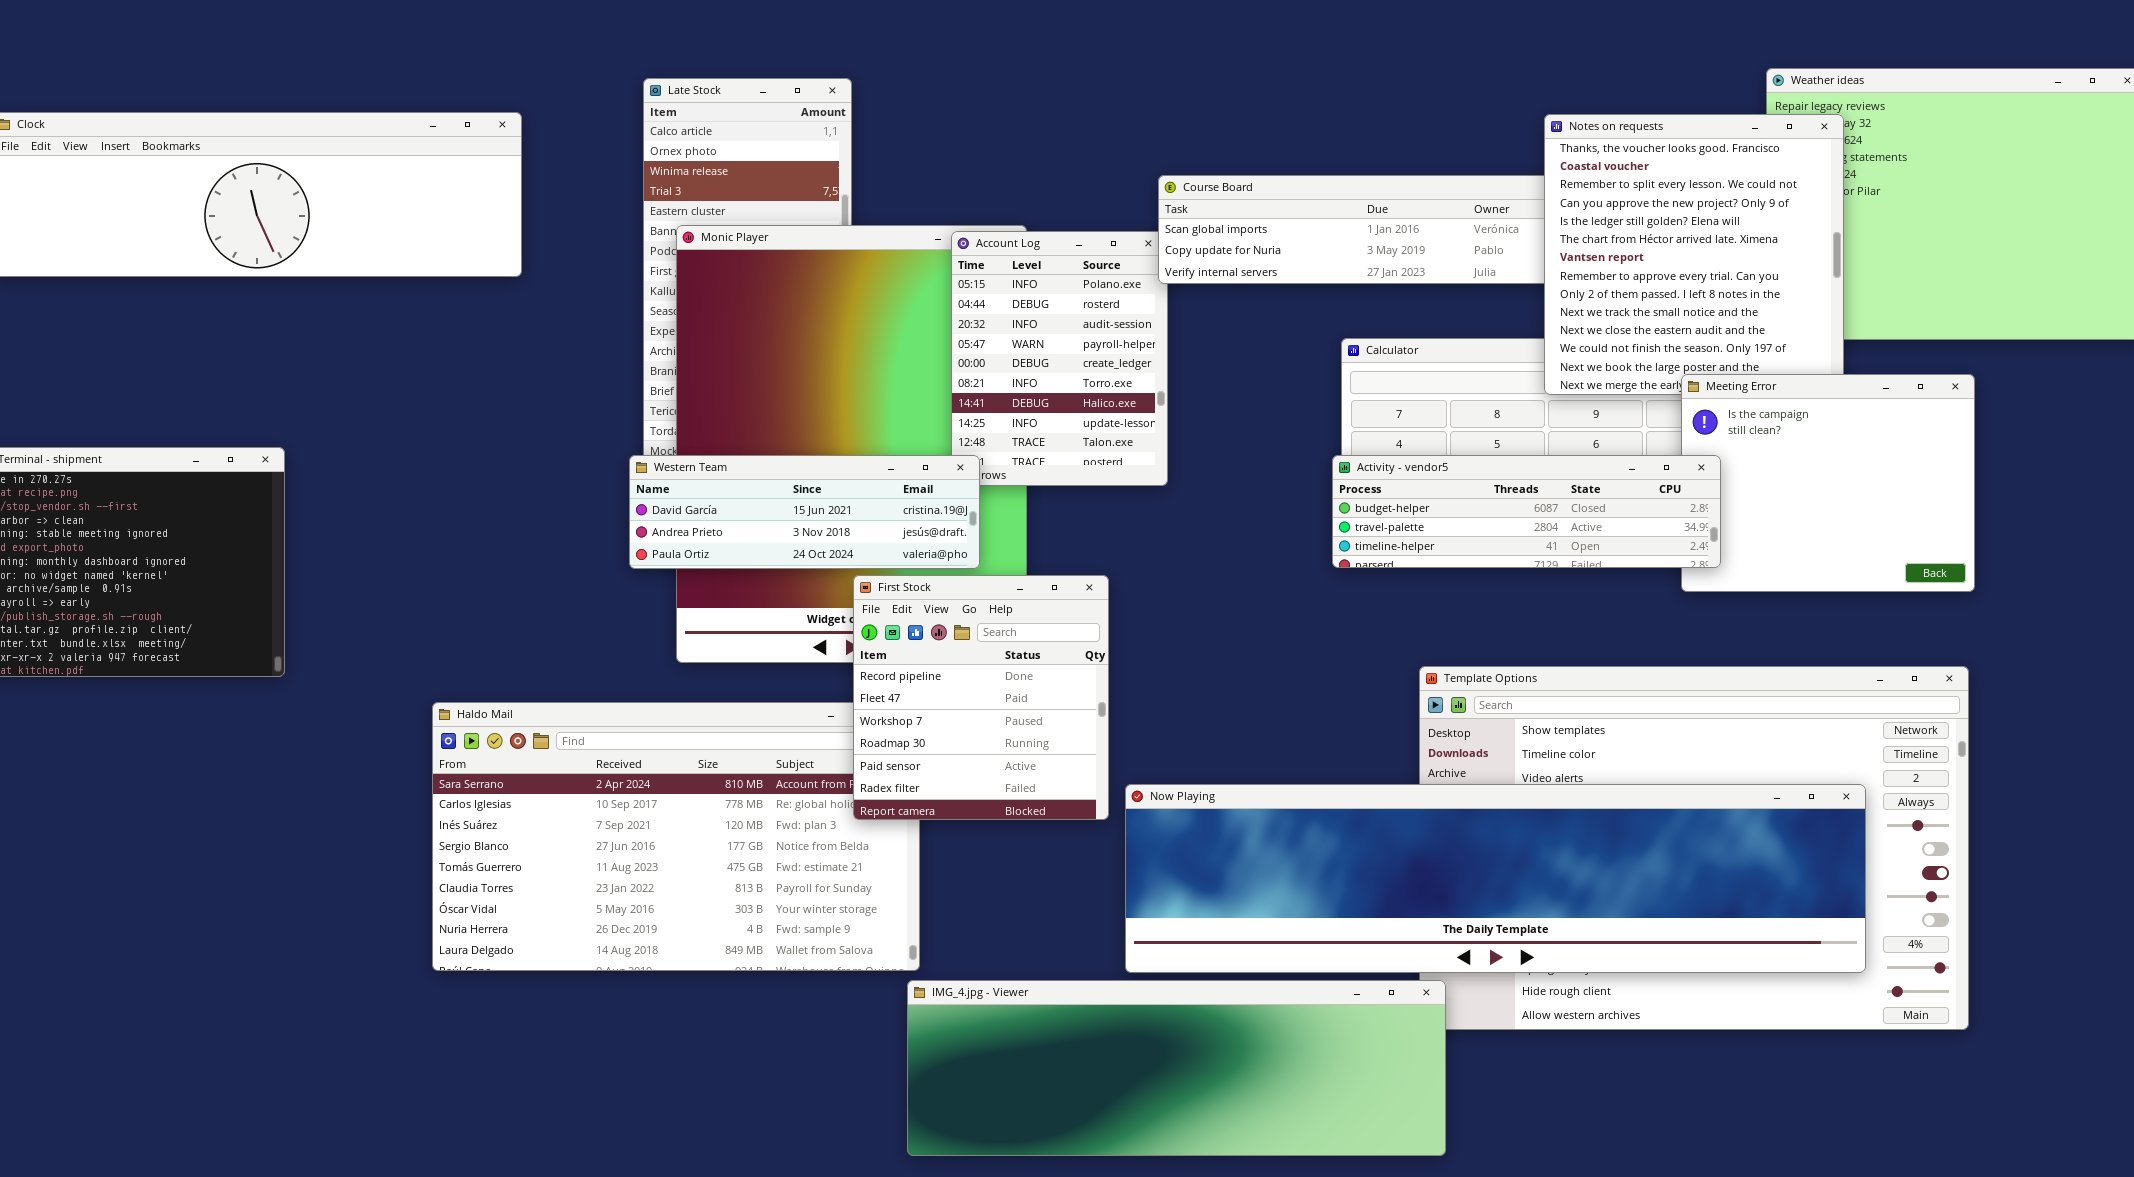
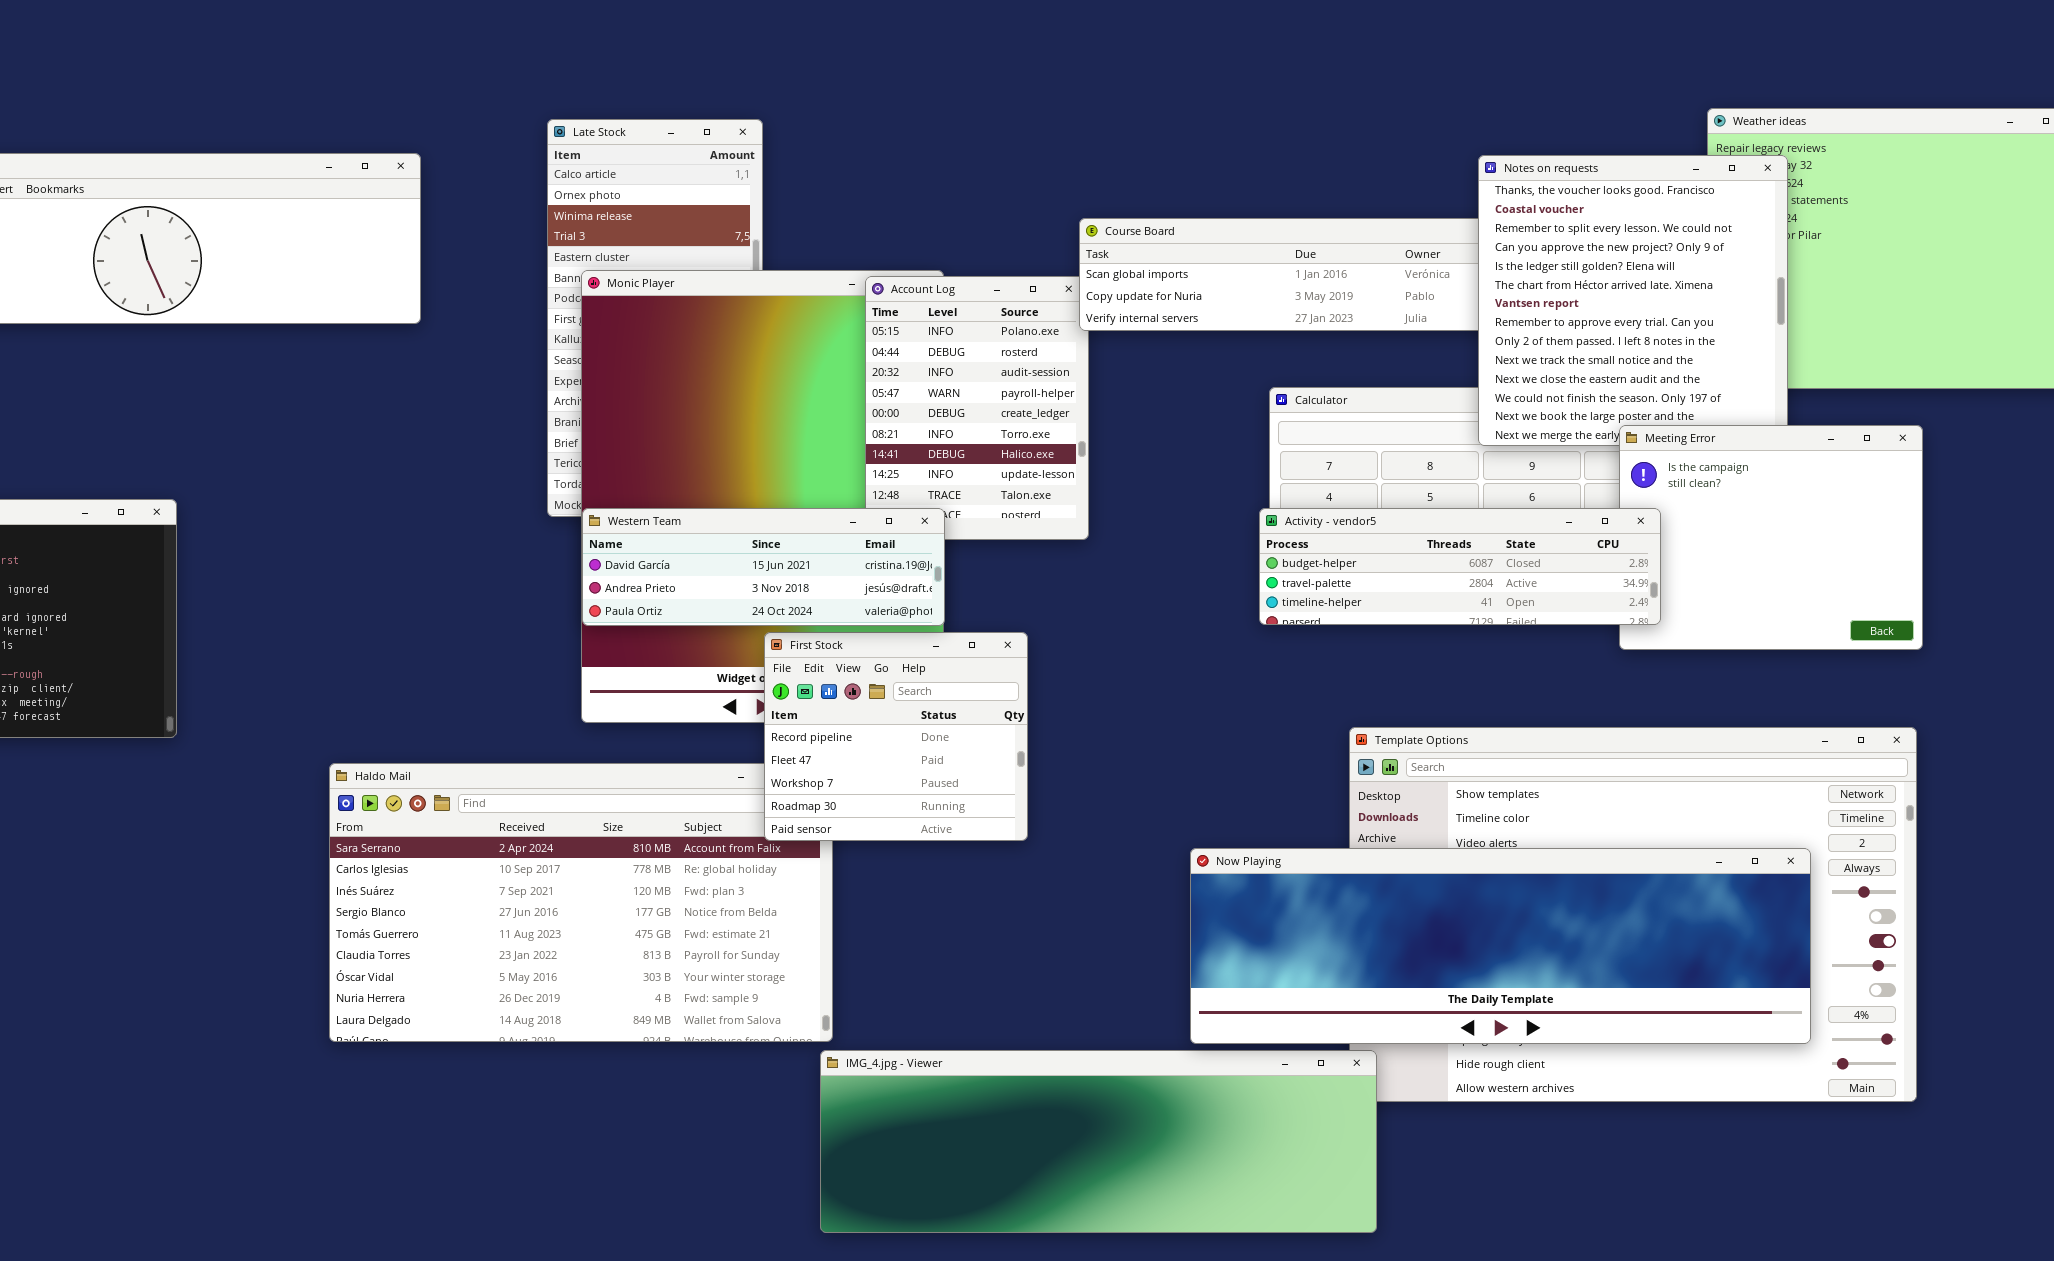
Western Team: [629,455,980,569] -> [582,508,945,626], moved
First Stock: [853,575,1109,820] -> [764,632,1028,841], resized
Now Playing: [1125,784,1866,973] -> [1190,848,1811,1044], resized

